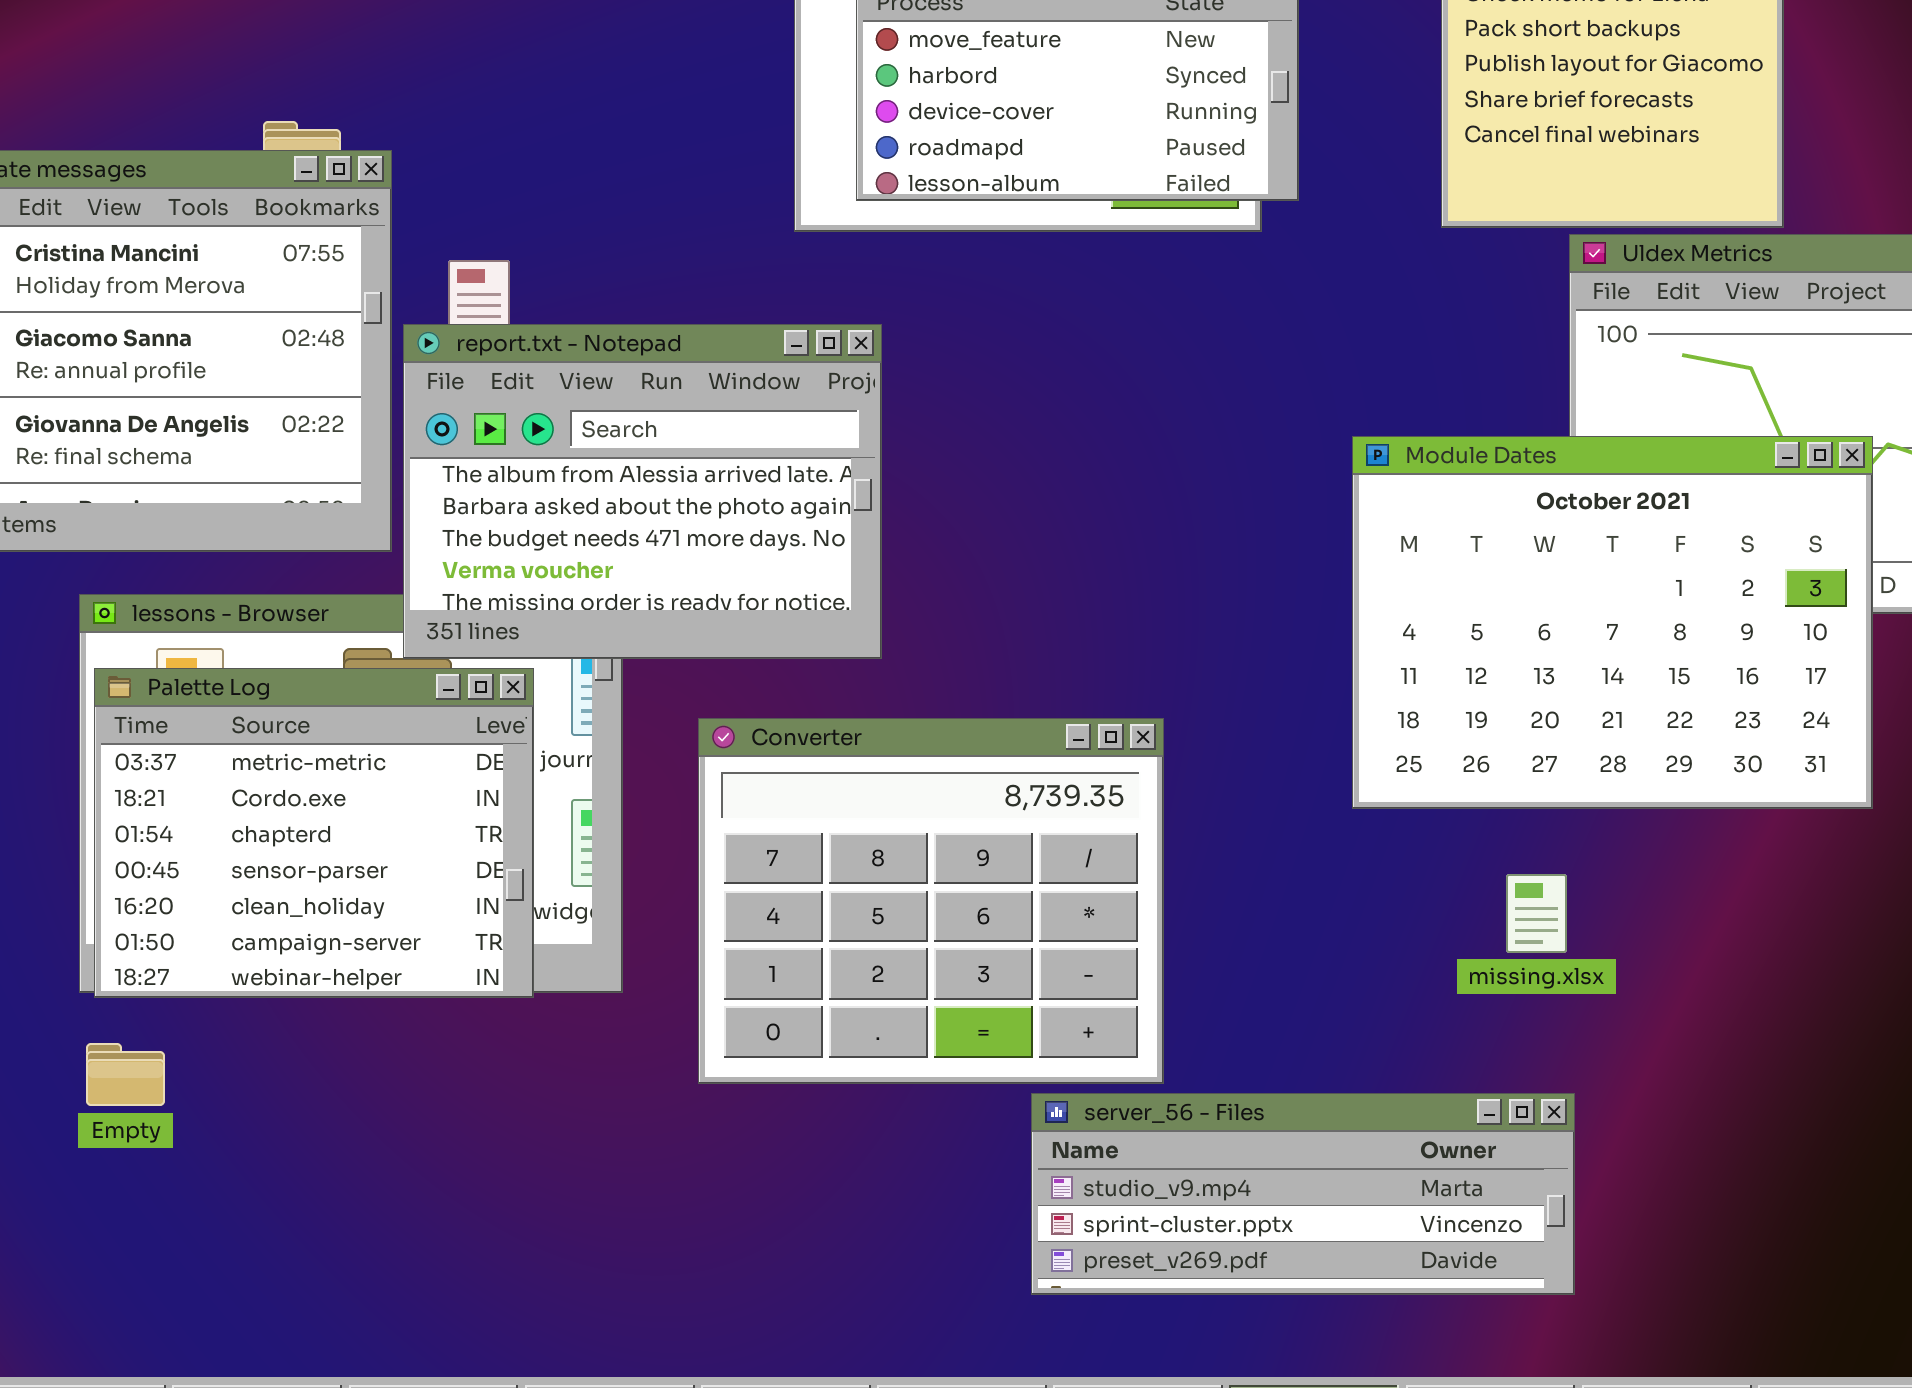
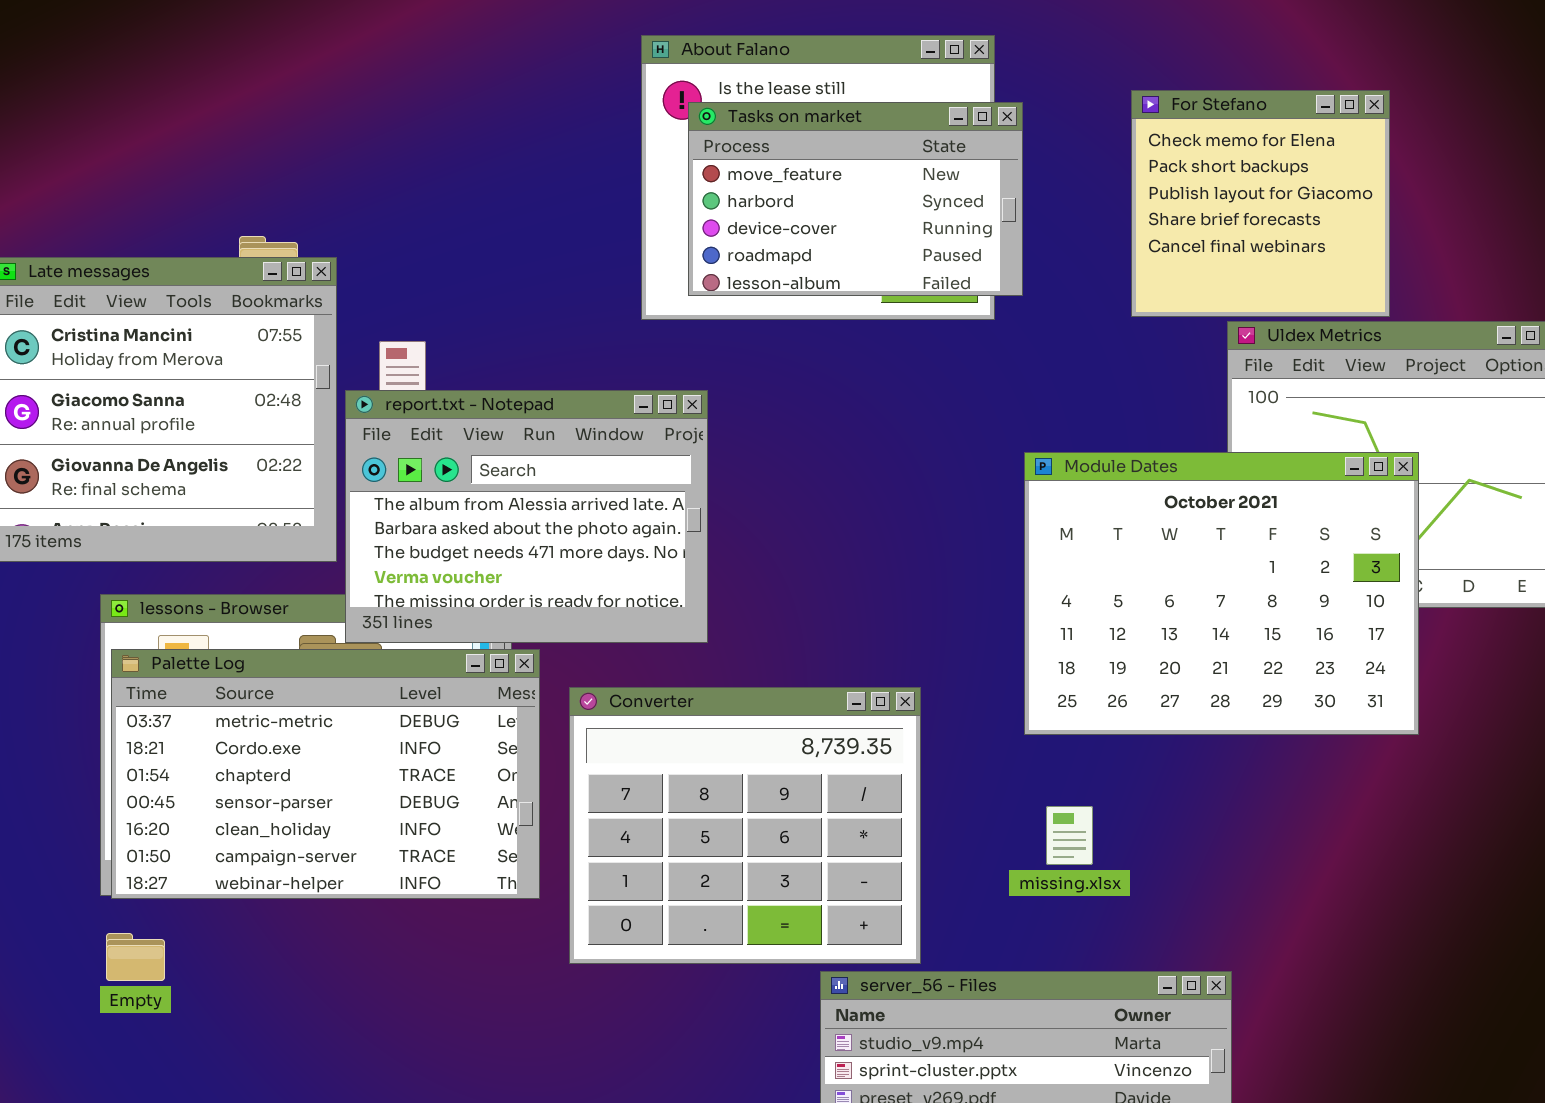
Module Dates: [1352,436,1873,809] -> [1024,452,1419,735], moved
Palette Log: [94,668,534,998] -> [111,649,540,899], resized
missing.xlsx: [1506,874,1567,953] -> [1046,806,1093,865], moved

